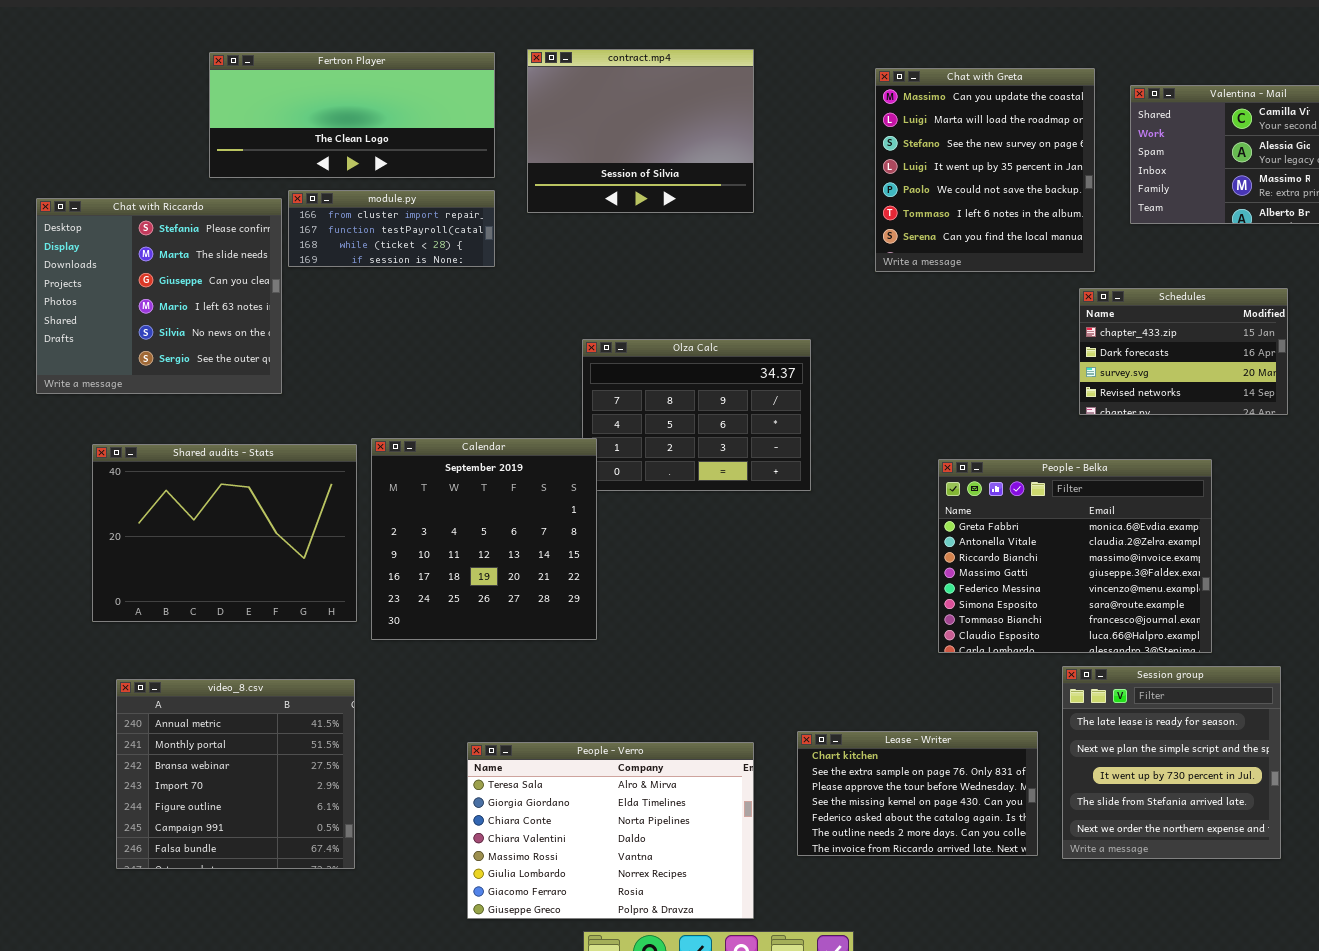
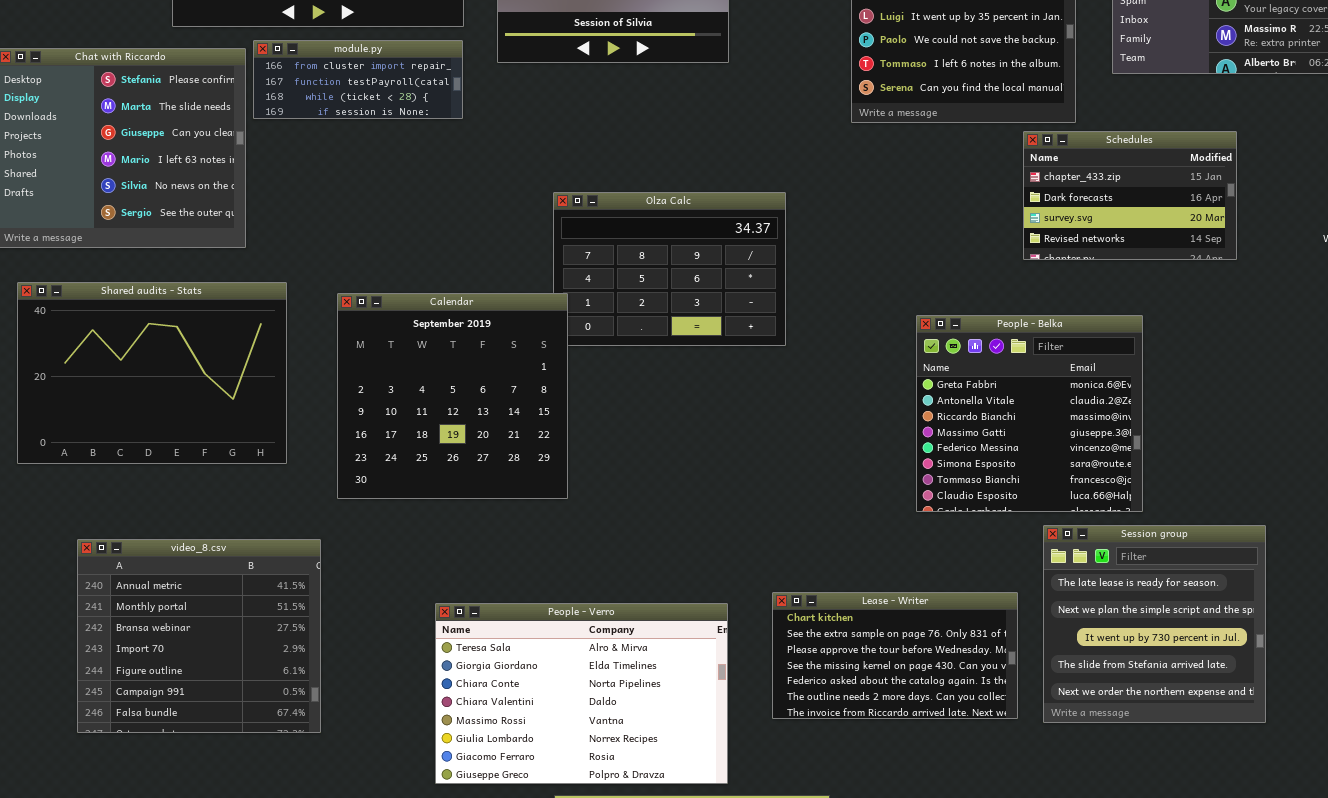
Schedules: [1079,288,1288,415] -> [1023,131,1237,260], moved
Shared audits - Stats: [92,444,357,622] -> [17,282,287,464], moved
People - Belka: [938,459,1212,653] -> [916,315,1143,512], resized

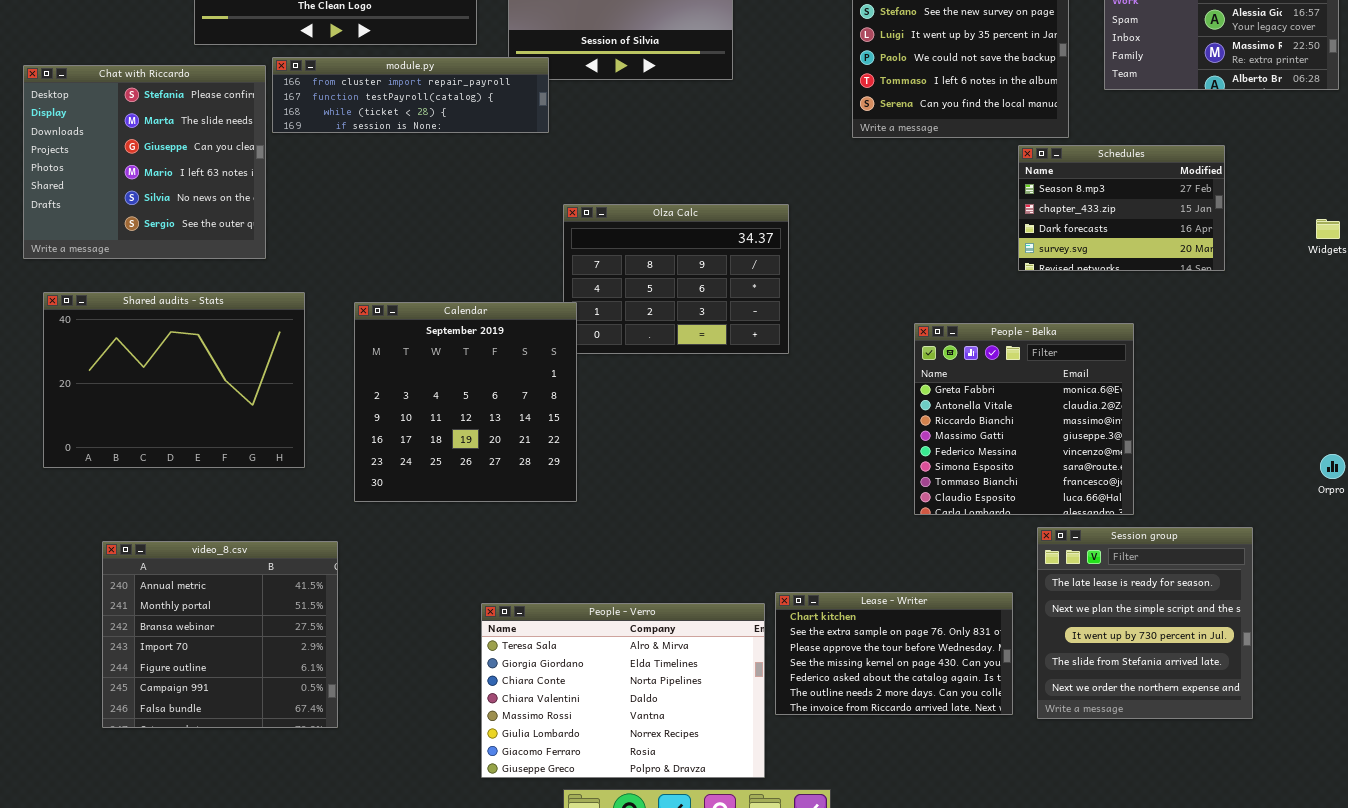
module.py: [253,40,463,119] -> [272,57,549,133], resized
Schedules: [1023,131,1237,260] -> [1018,145,1225,271], scrolled up 1 row
People - Verro: [435,603,728,784] -> [481,603,765,778], moved

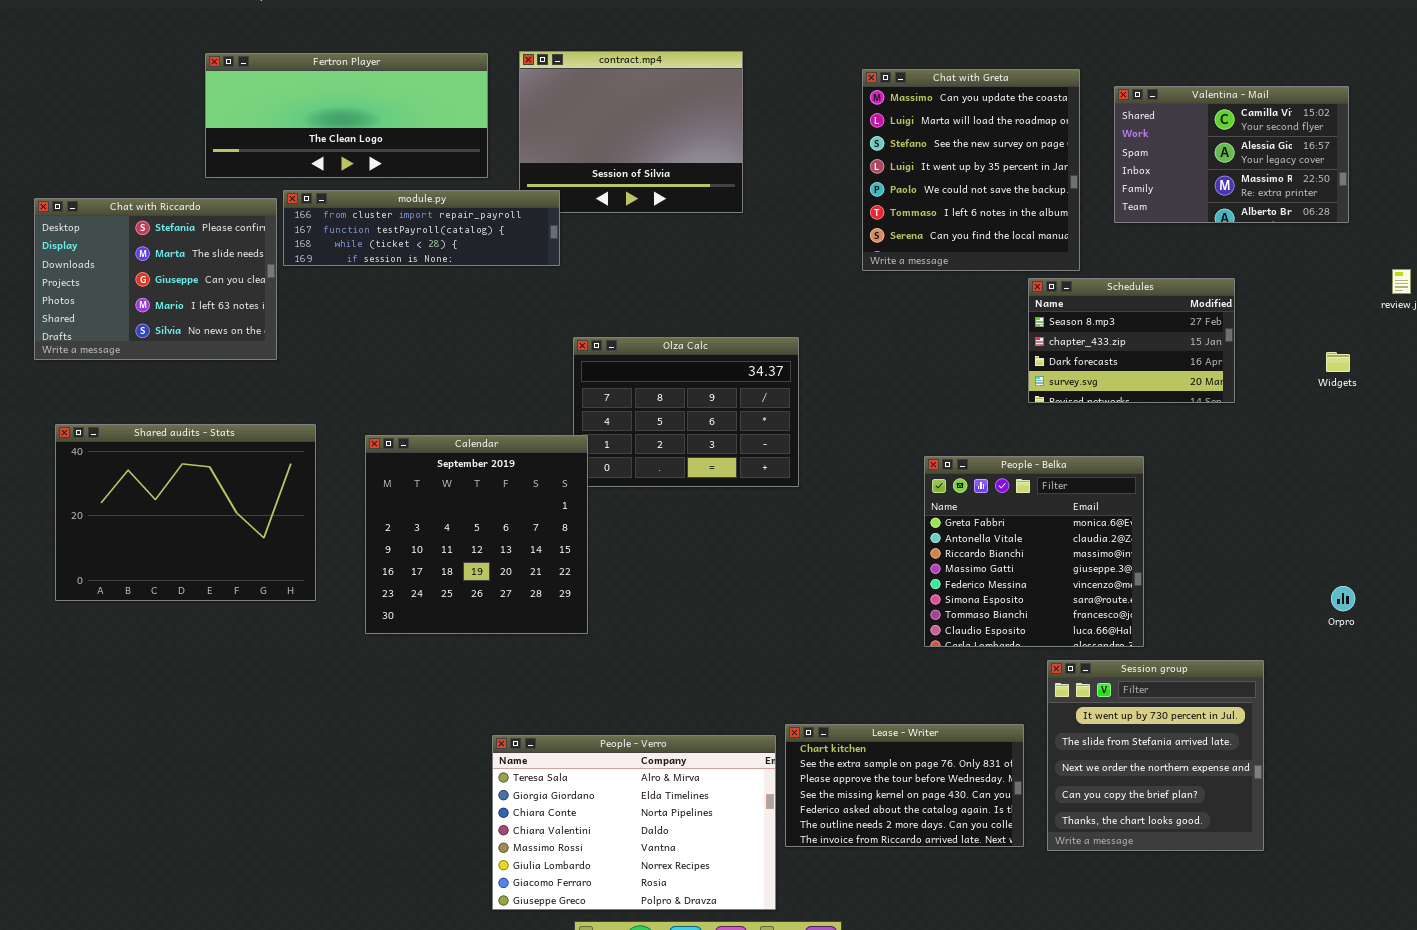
Chat with Riccardo: [23,65,266,259] -> [34,198,277,360], resized
Session group: [1037,527,1253,719] -> [1047,660,1264,851], scrolled down 2 rows
video_8.csv: [102,541,338,728] -> none, closed

